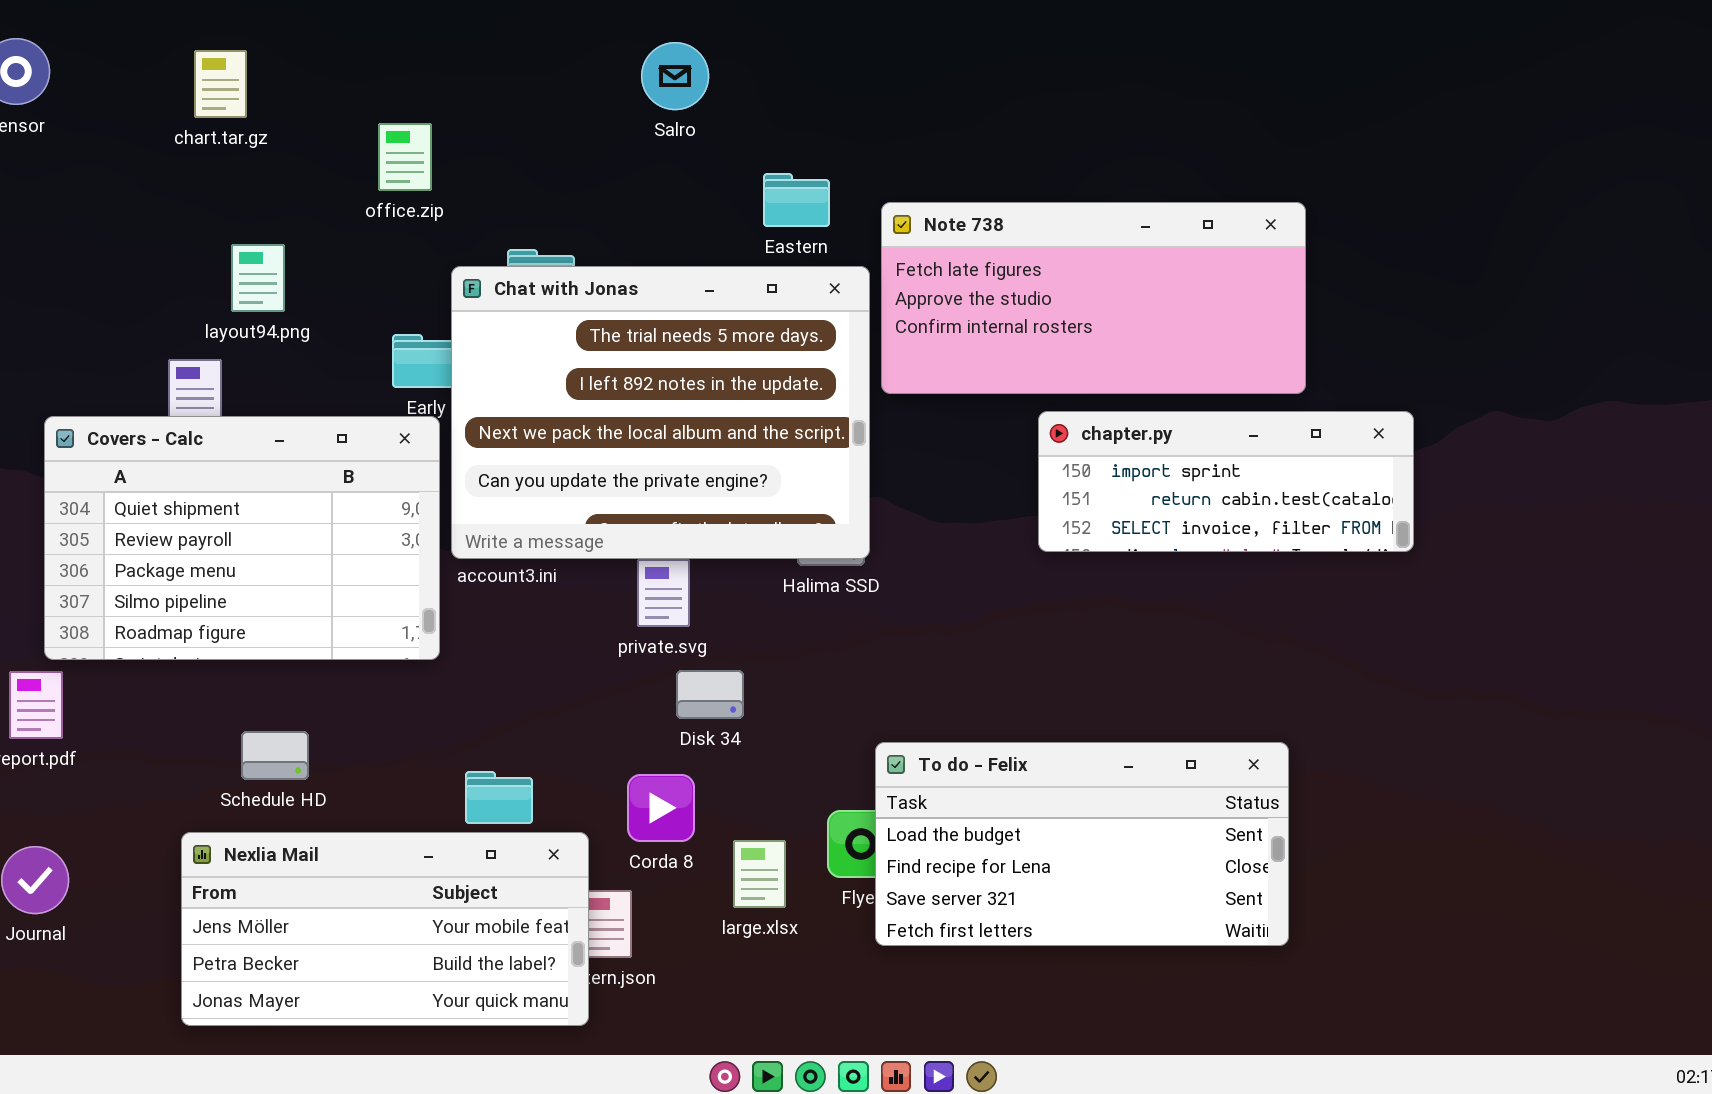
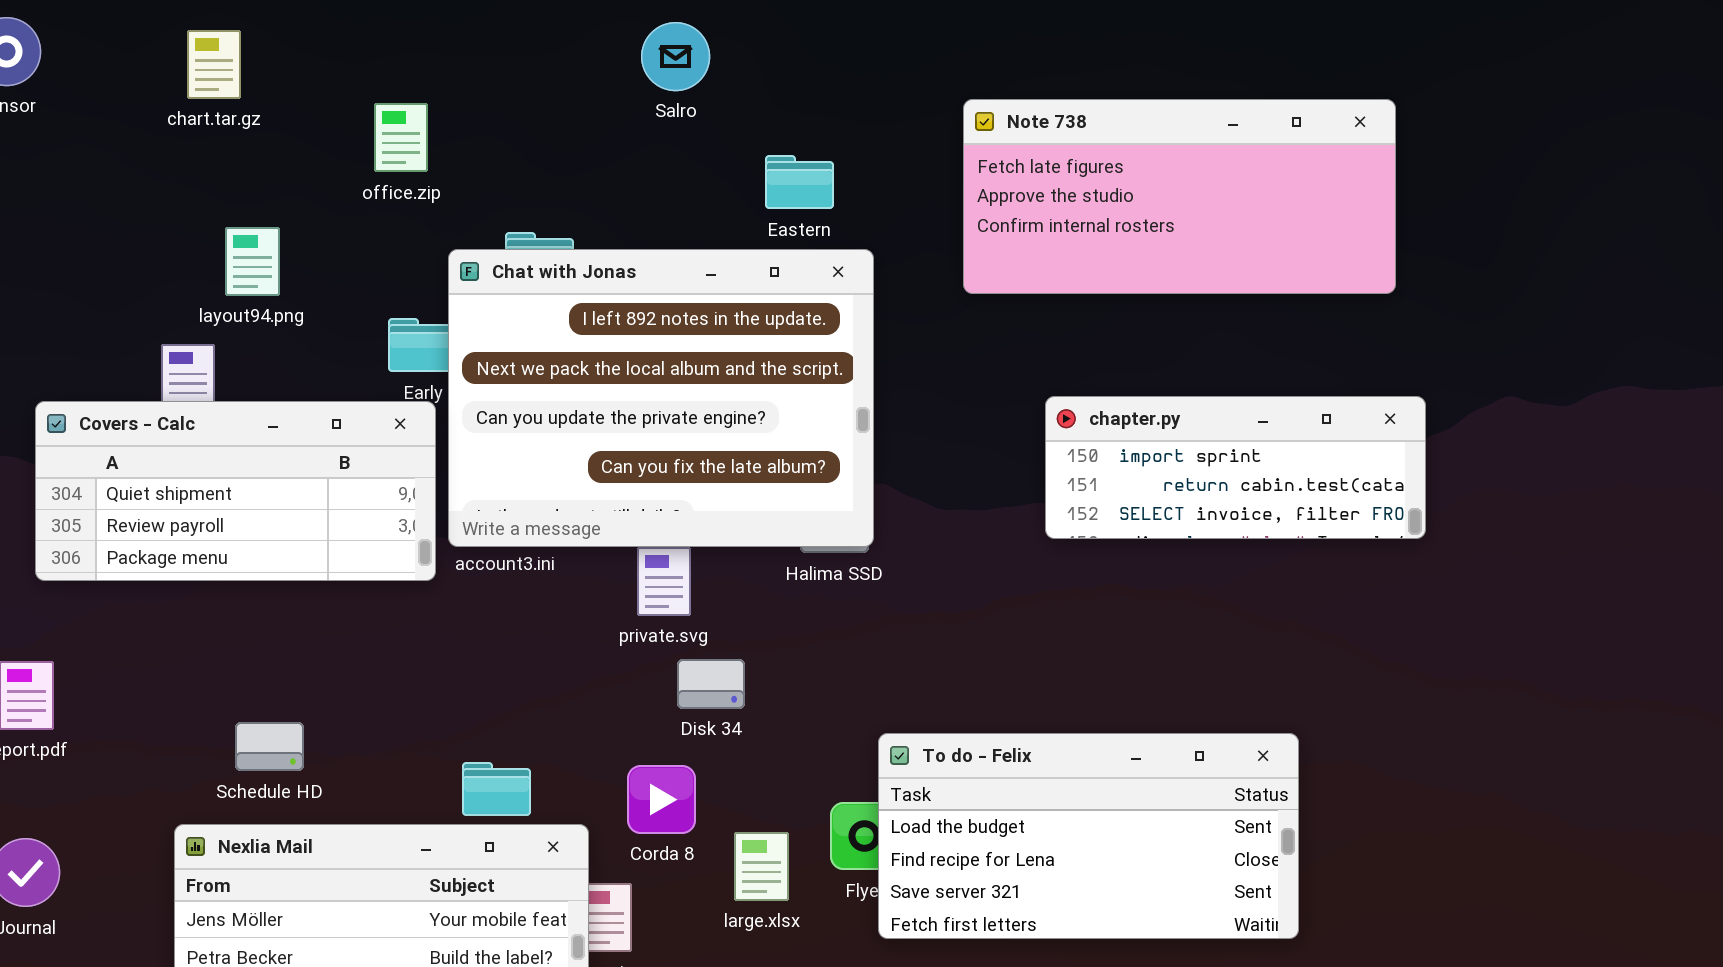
Note 738: [881,202,1306,394] -> [963,99,1396,294], moved
Chat with Jonas: [451,266,870,559] -> [448,249,874,547], scrolled down 1 row
Covers - Calc: [44,416,440,660] -> [35,401,436,581], resized

